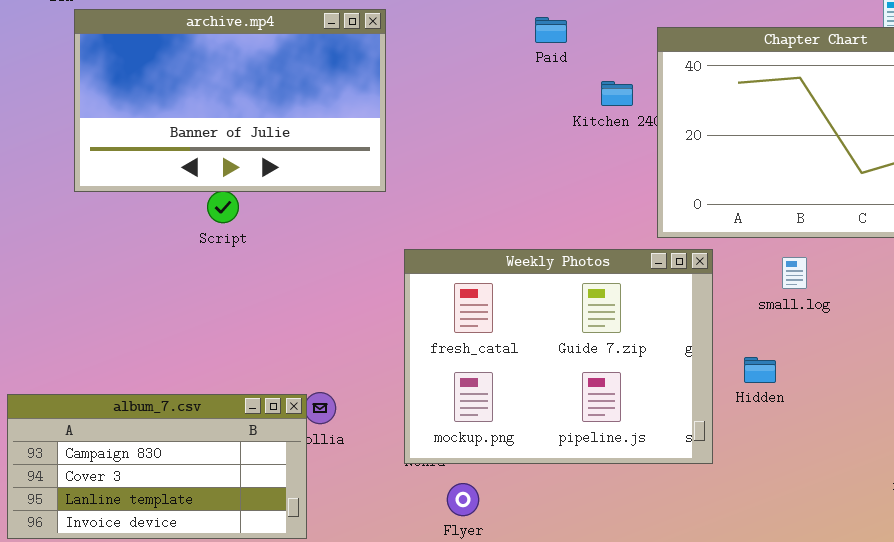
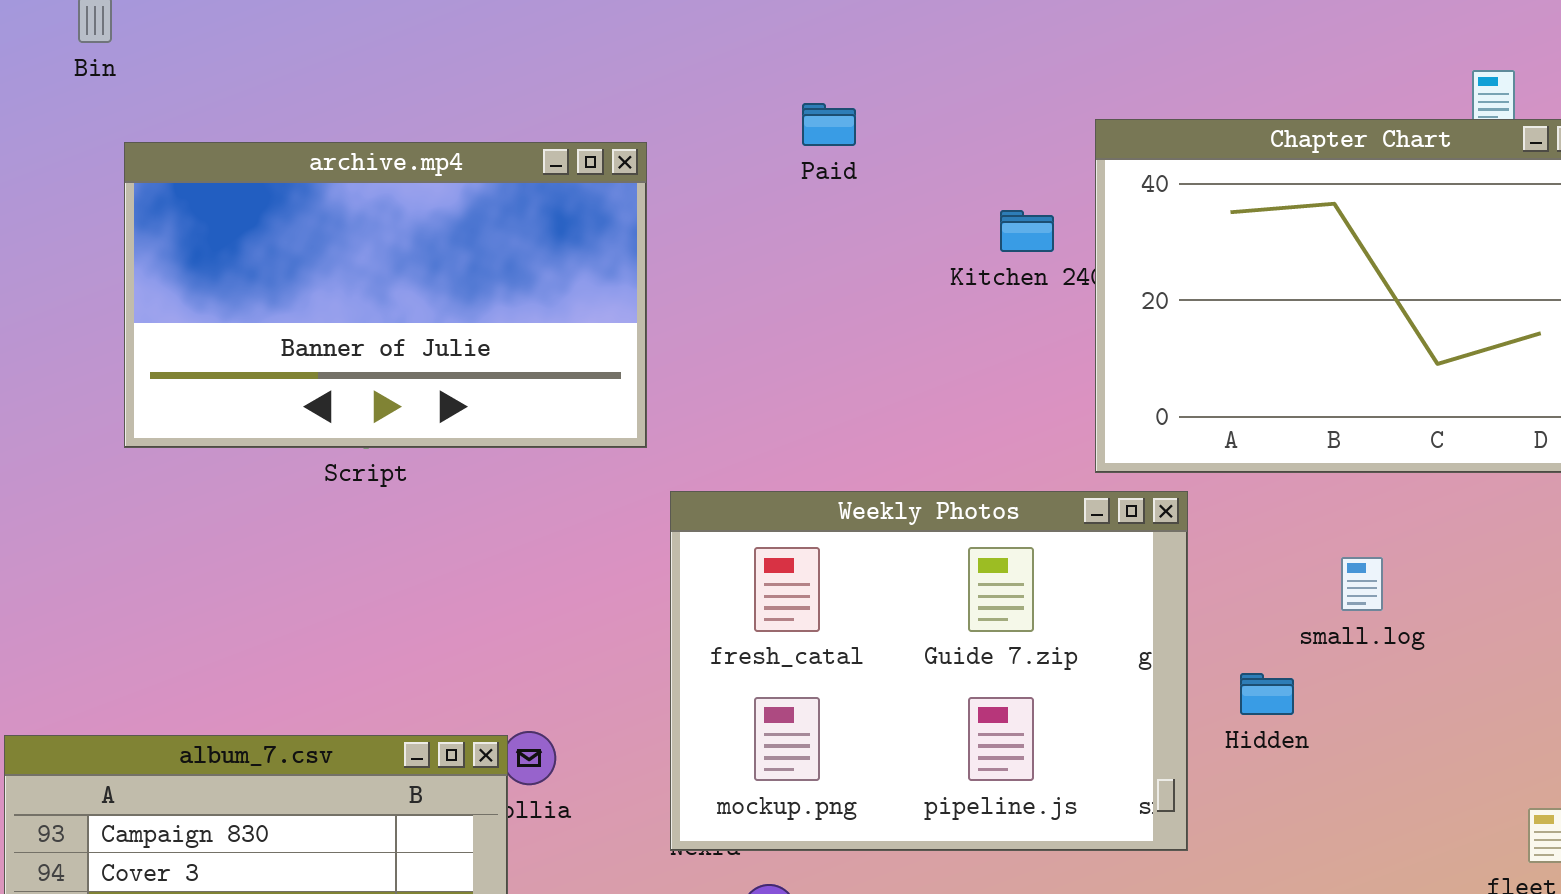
archive.mp4: [74,9,386,192] -> [124,142,647,448], moved
Paid: [535,17,567,43] -> [802,103,856,146], moved
small.log: [782,257,807,289] -> [1341,557,1383,611], moved

